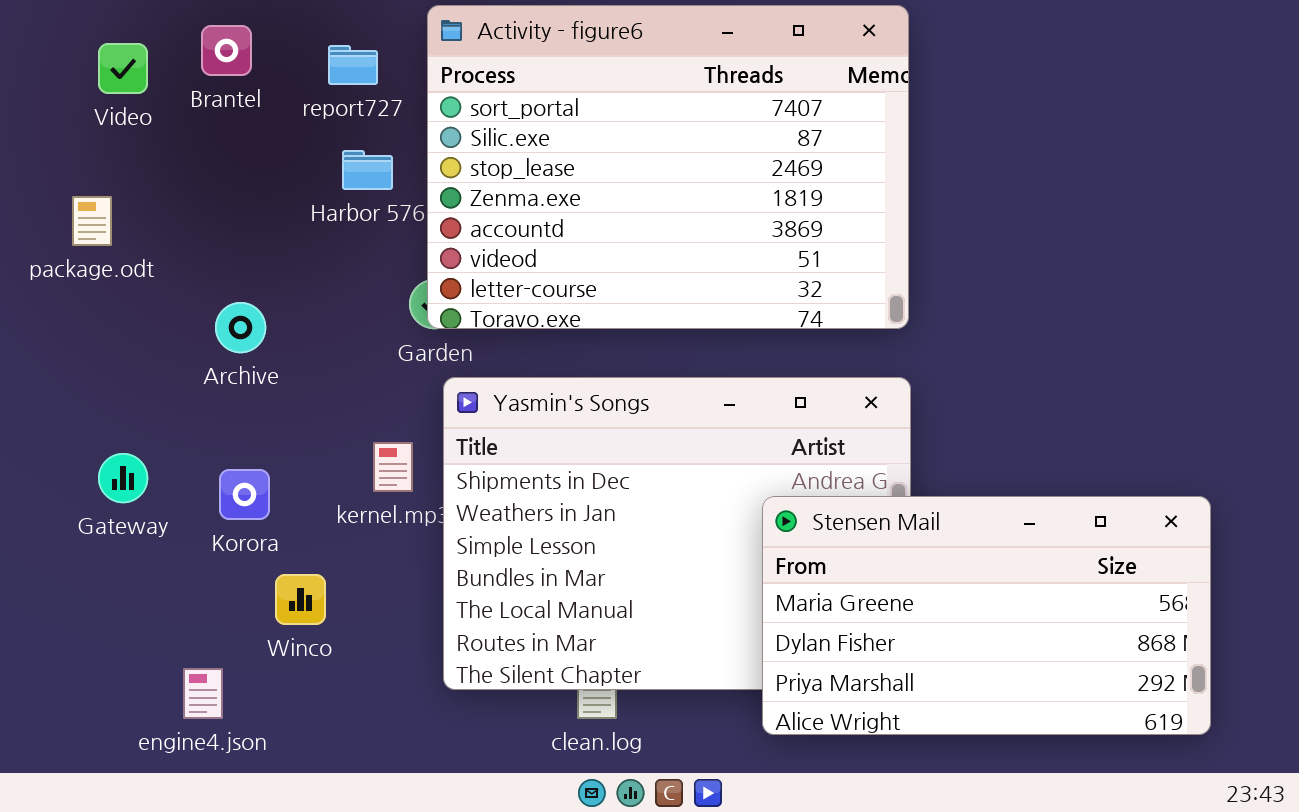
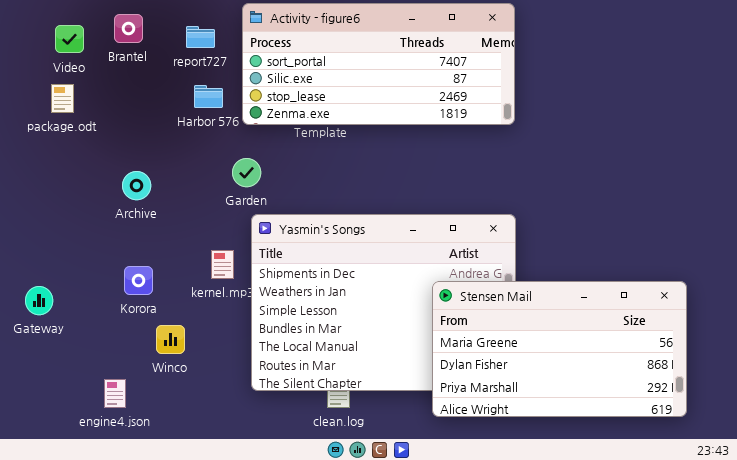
Activity - figure6: [427,5,909,329] -> [242,3,515,125], resized
package.odt: [72,196,112,246] -> [51,84,74,113], moved
Gateway: [98,453,148,503] -> [25,286,53,315], moved

